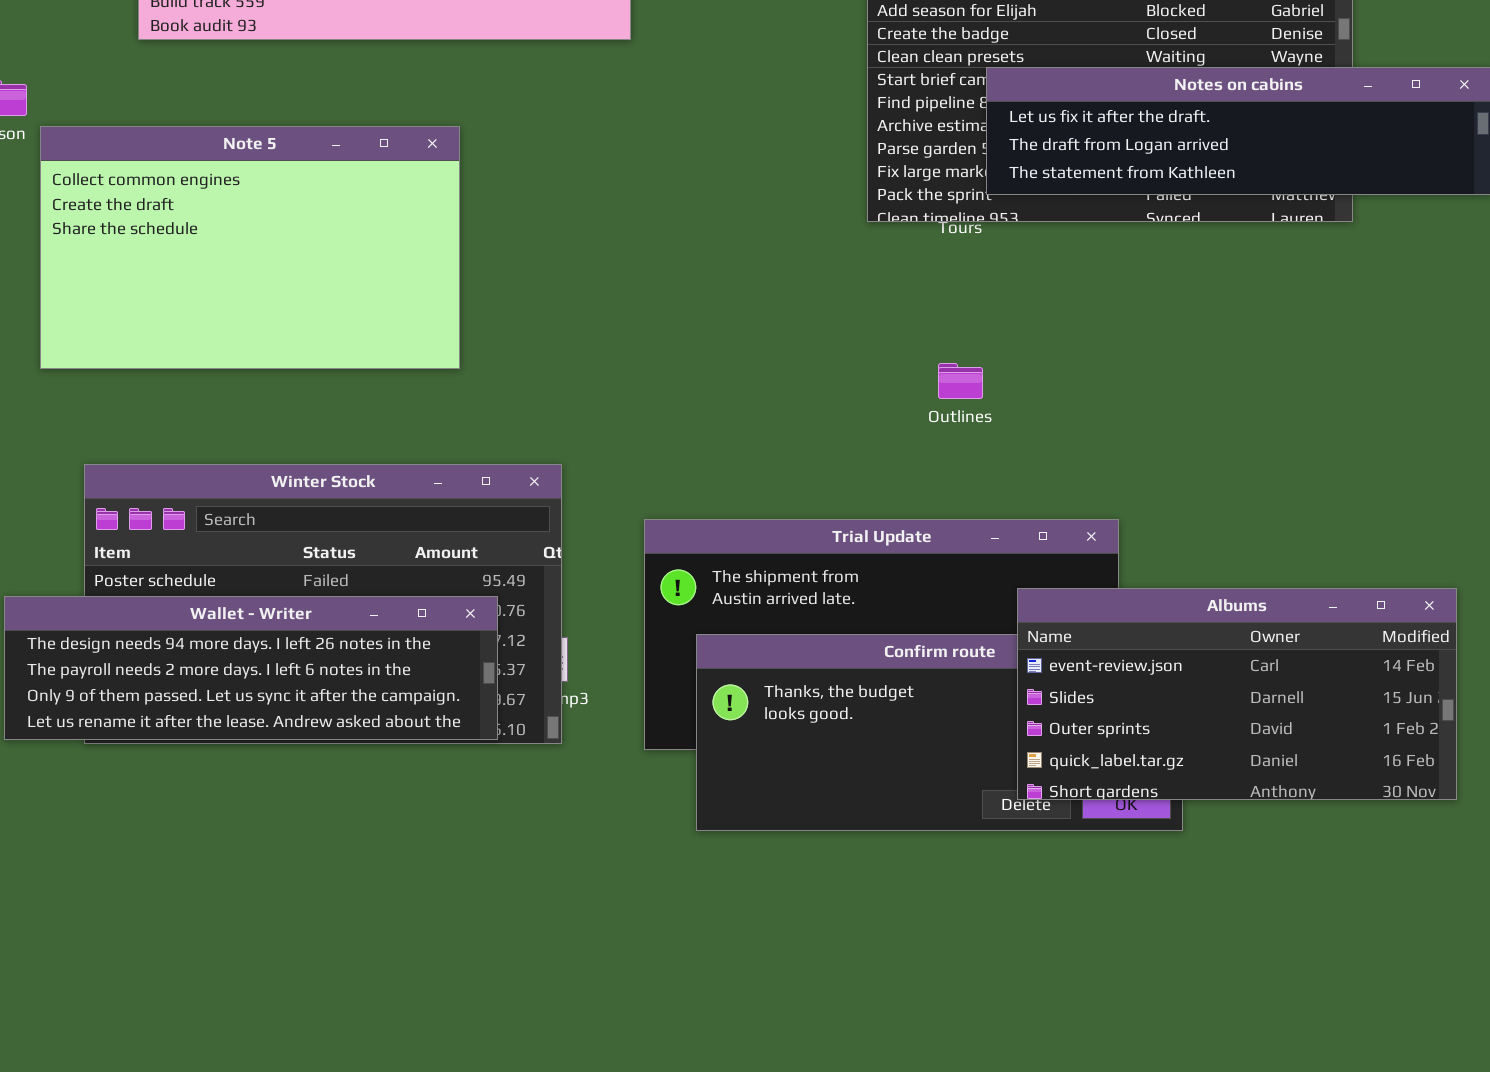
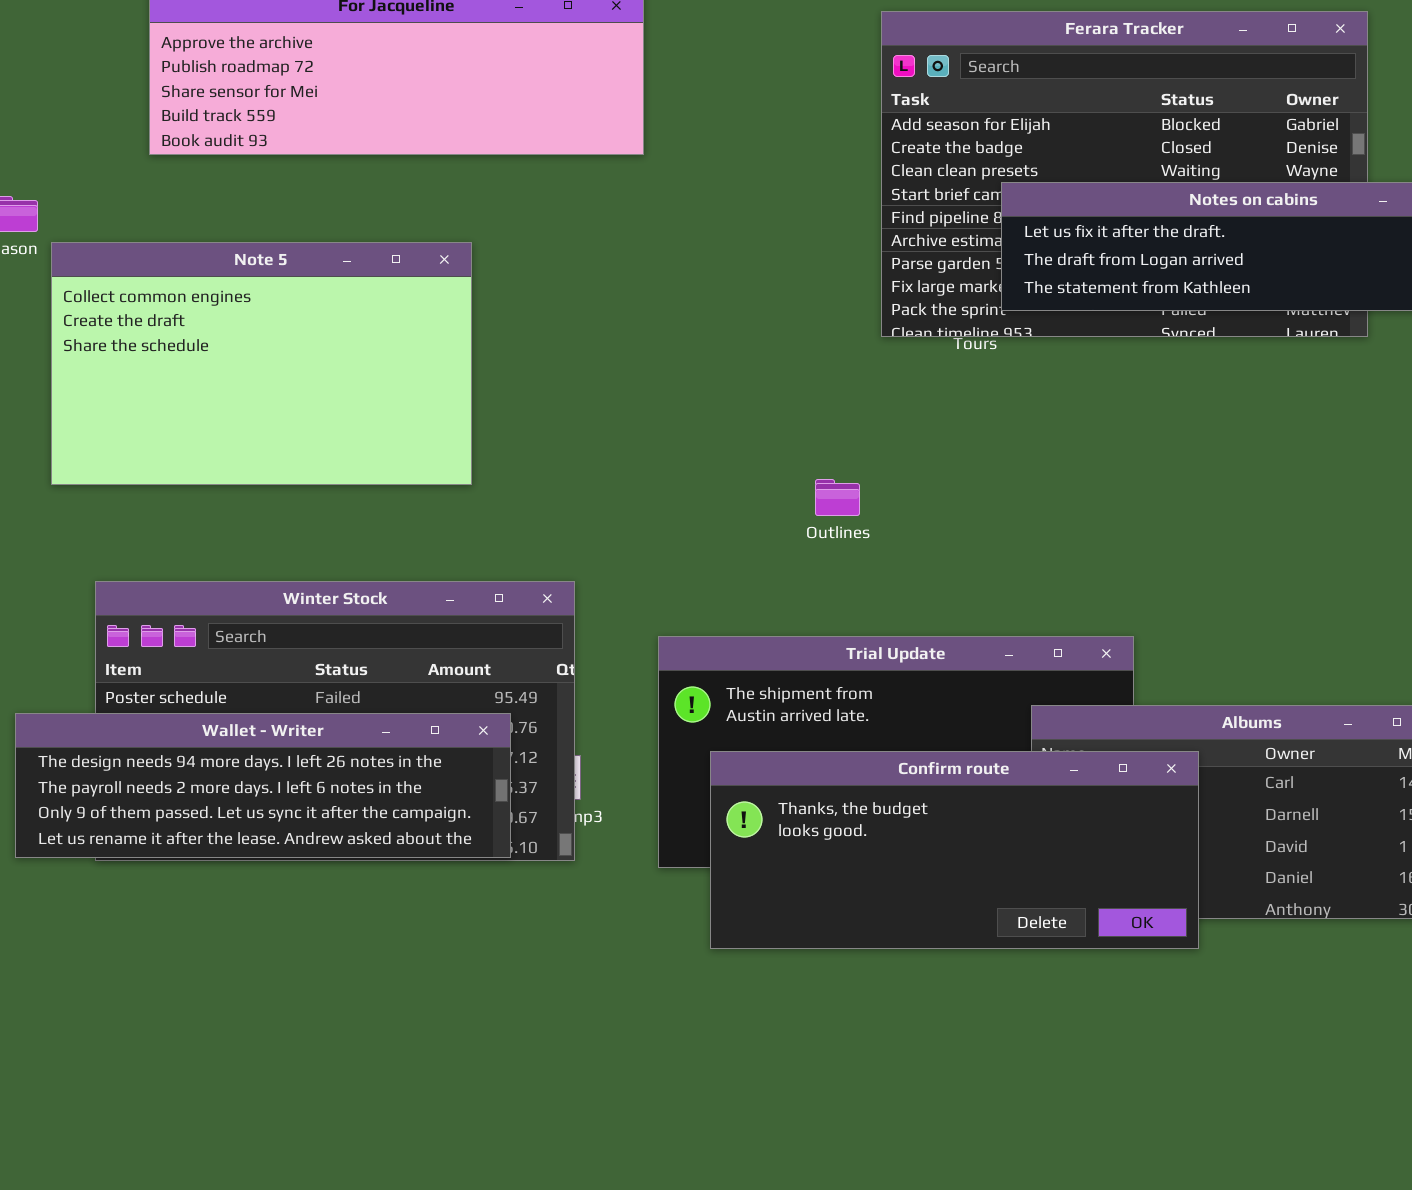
Outlines: [938,363,983,399] -> [815,479,860,516], moved
Confirm route: [696,634,1183,831] -> [710,751,1199,949], raised

